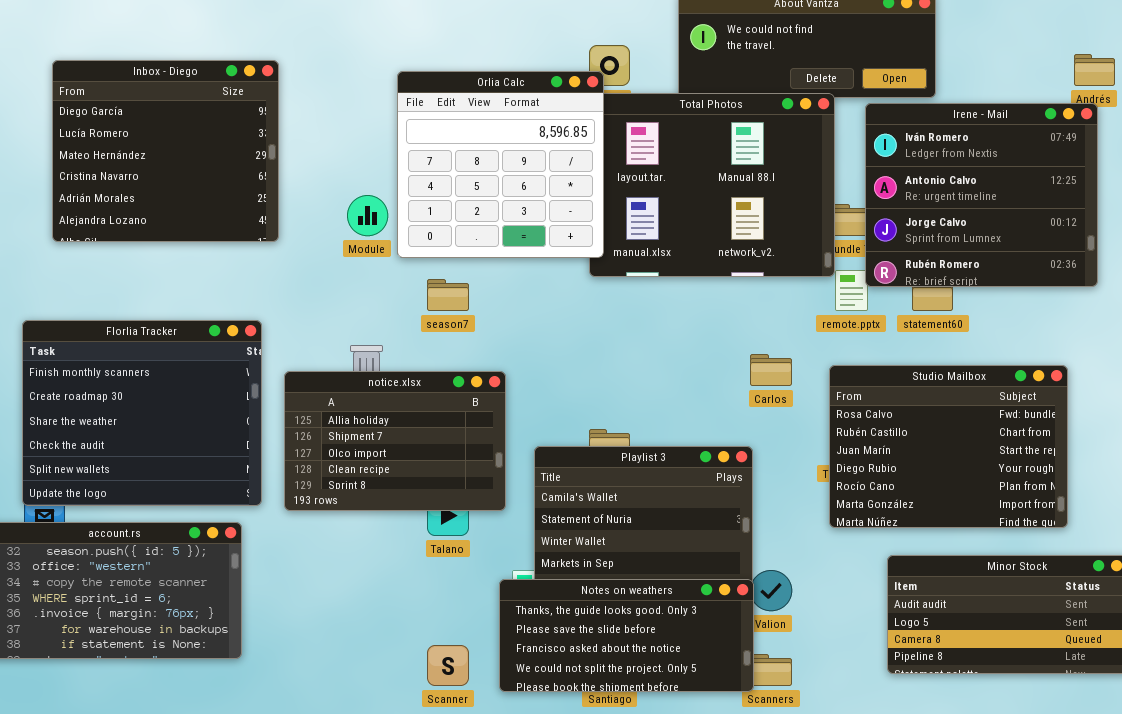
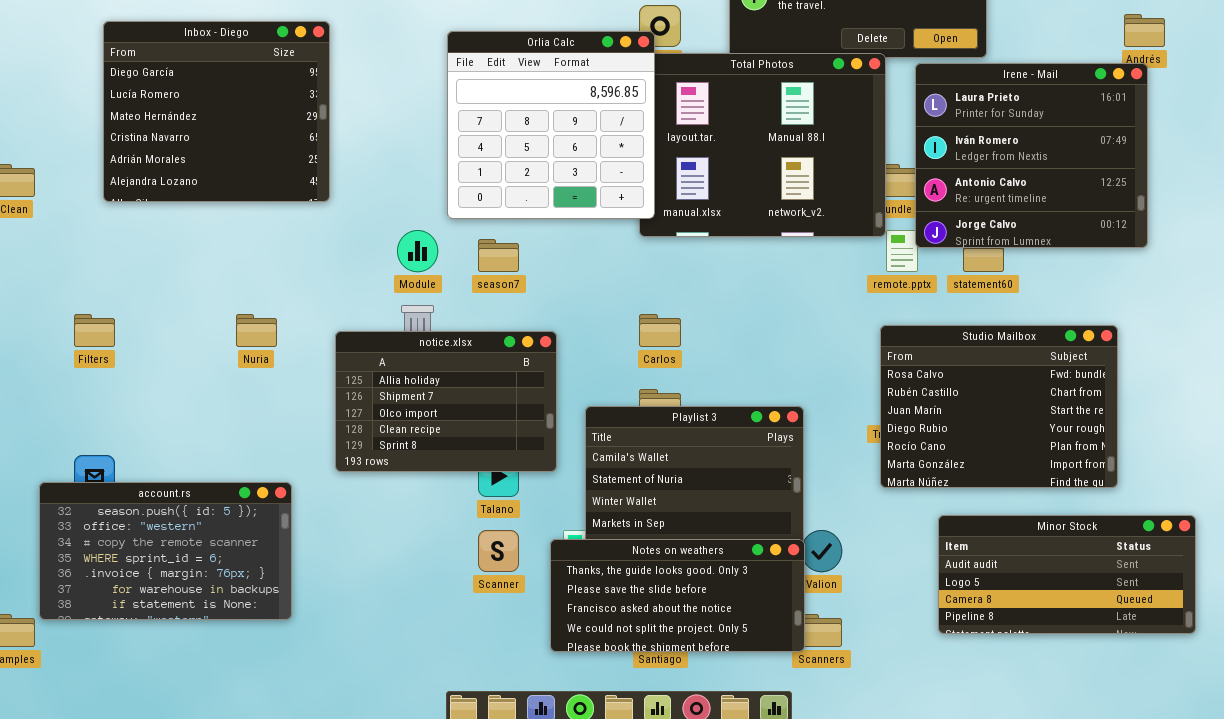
Irene - Mail: [865,103,1098,287] -> [915,63,1148,248], scrolled up 1 row
Module: [347,195,388,236] -> [397,230,438,272], moved
Florlia Tracker: [22,320,262,506] -> none, closed
Carlos: [750,354,792,386] -> [639,314,681,347], moved
Scanner: [427,645,469,686] -> [478,530,519,572], moved

